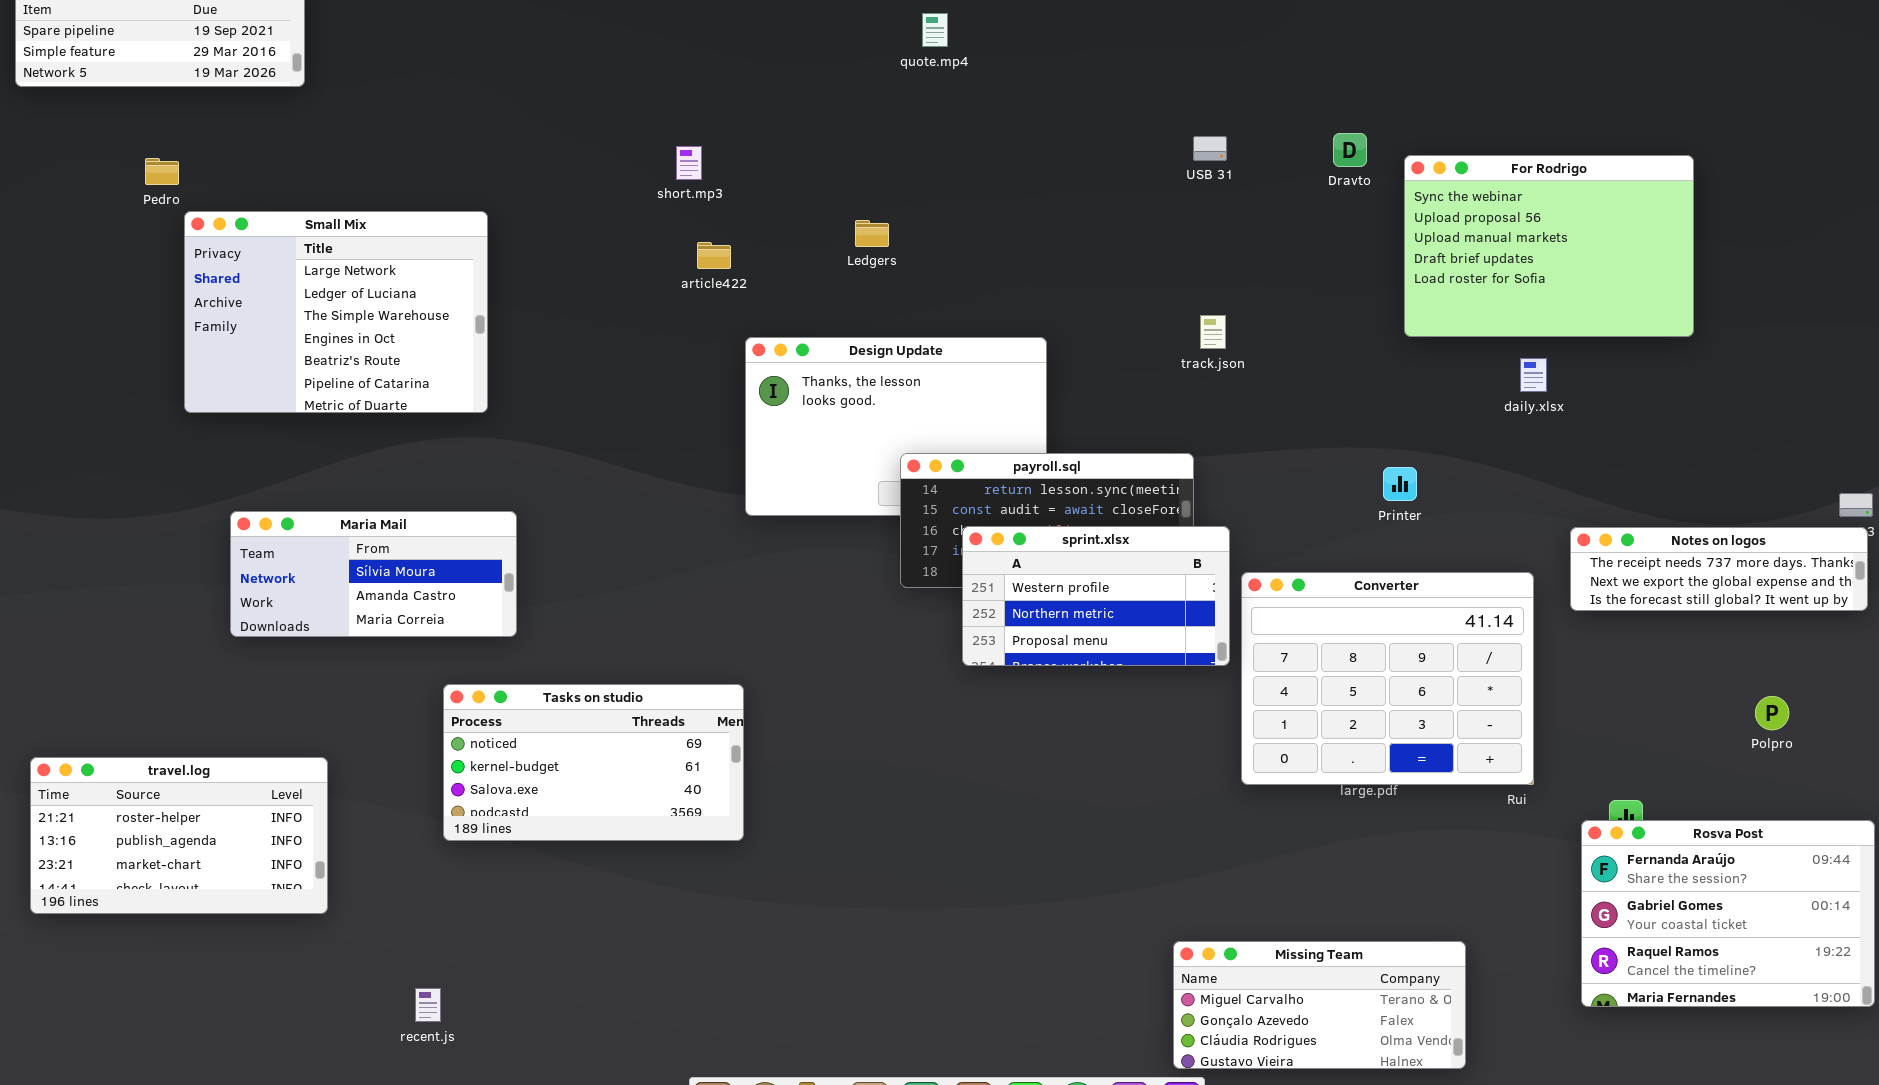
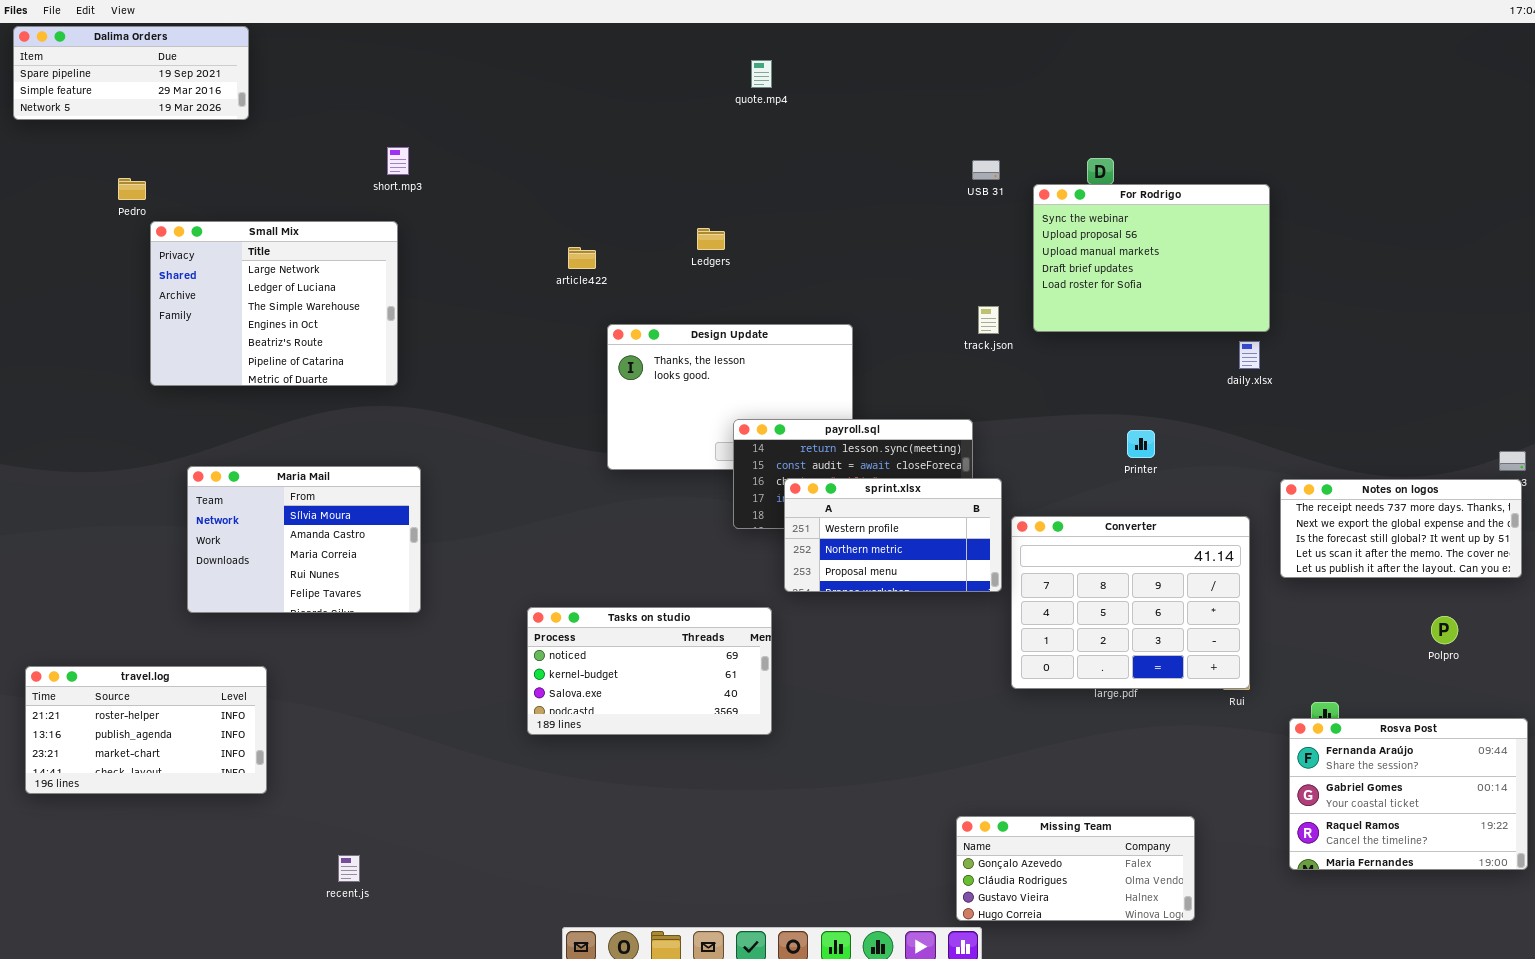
short.mp3: [676,146,702,180] -> [387,147,409,175], moved
For Rodrigo: [1404,155,1694,337] -> [1033,184,1270,332], moved
Maria Mail: [230,511,517,637] -> [187,466,421,613], resized
Notes on logos: [1570,527,1868,611] -> [1280,479,1522,578], resized
Tasks on studio: [443,684,744,841] -> [527,607,772,735], moved
Missing Team: [1173,941,1466,1069] -> [956,816,1195,921], scrolled down 1 row

